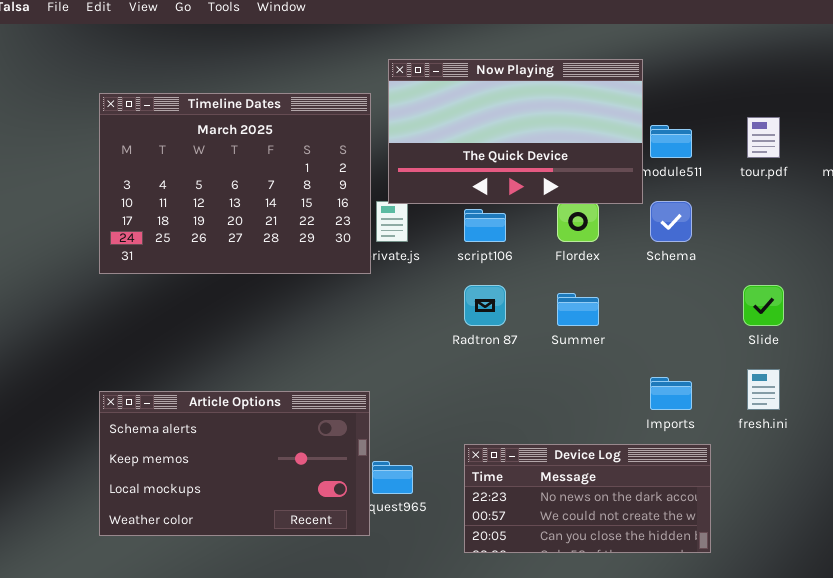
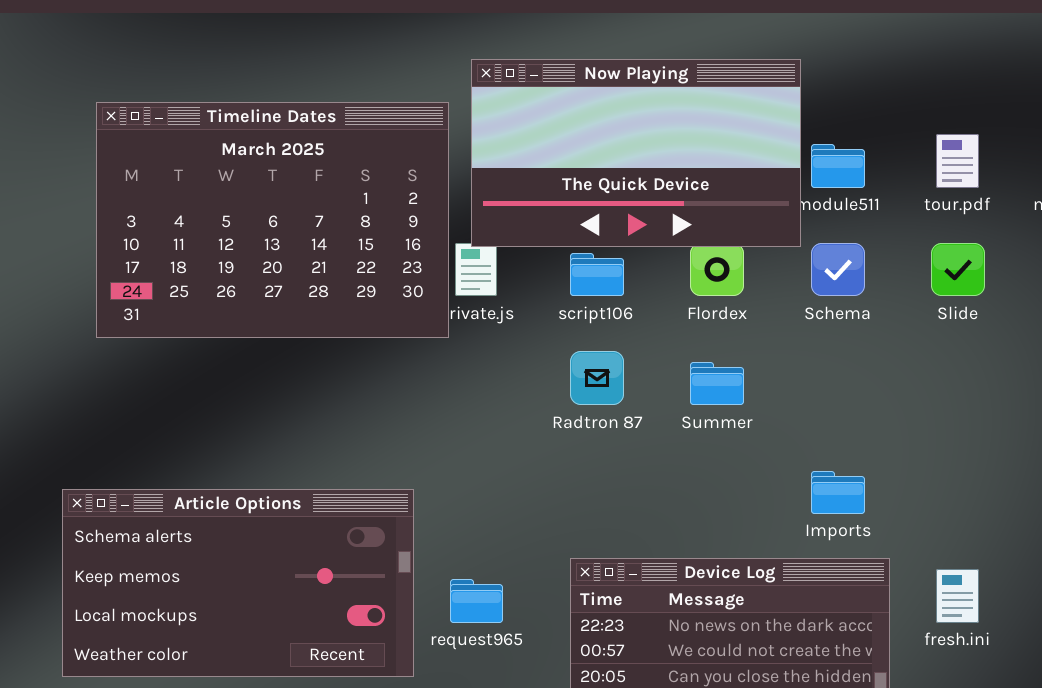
Slide: [743,285,784,326] -> [931,243,985,296], moved
fresh.ini: [747,369,780,410] -> [936,569,979,623], moved
Article Options: [99,391,370,536] -> [62,489,414,677], moved

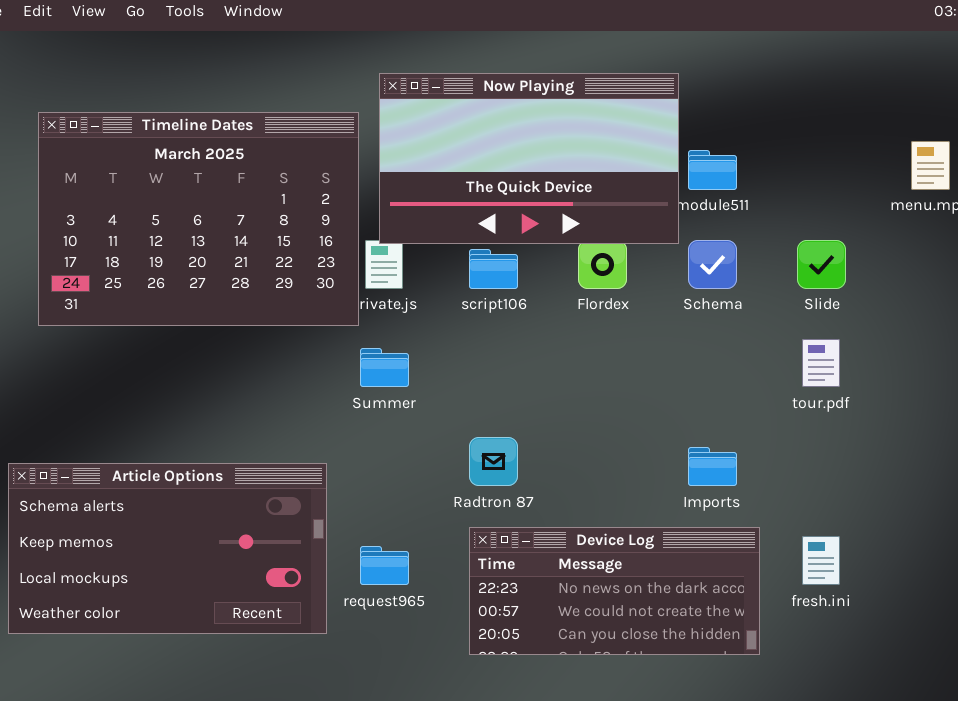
tour.pdf: [936,134,979,188] -> [802,339,840,387], moved
Radtron 87: [570,351,624,405] -> [469,437,518,486], moved
Summer: [690,362,744,405] -> [360,348,409,387], moved

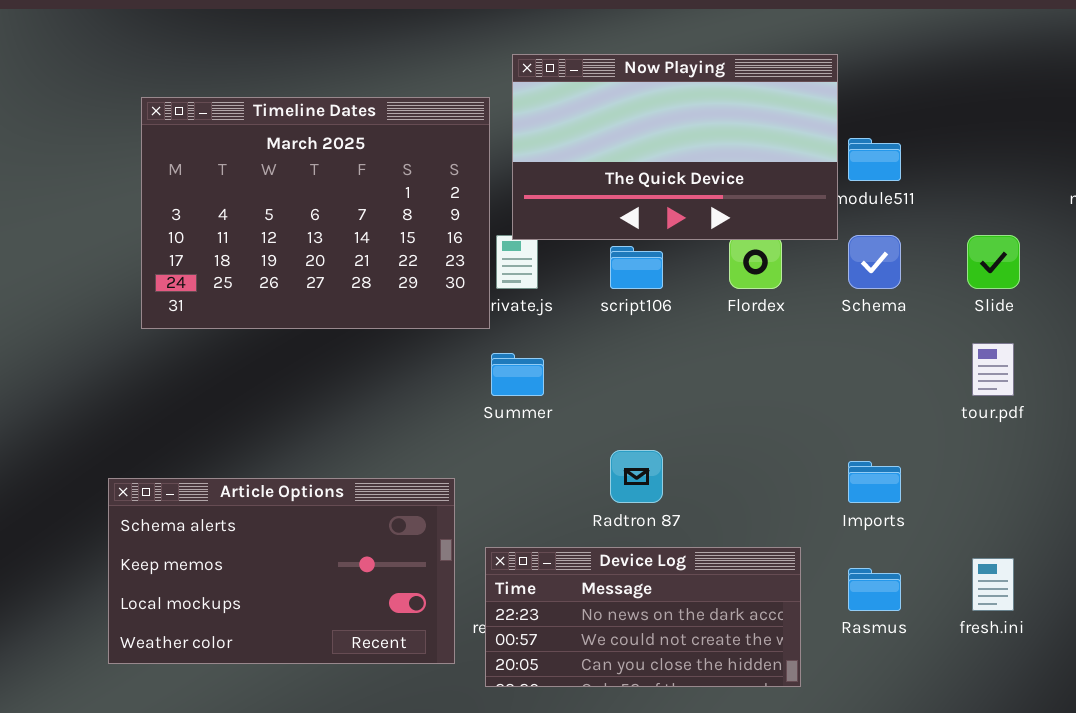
Device Log: [469,527,760,655] -> [485,547,801,687], moved

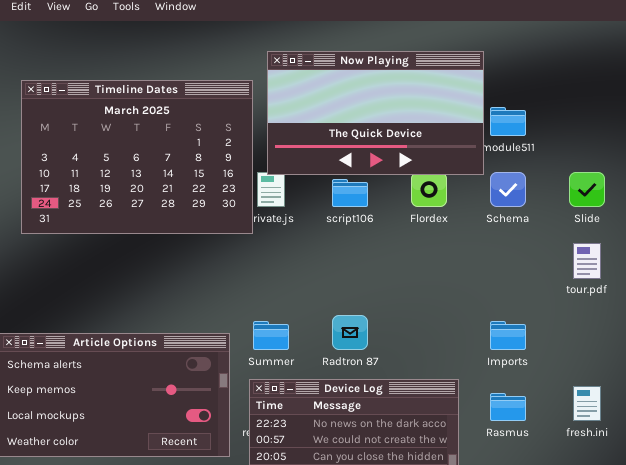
Summer: [491,353,544,396] -> [253,321,289,350], moved

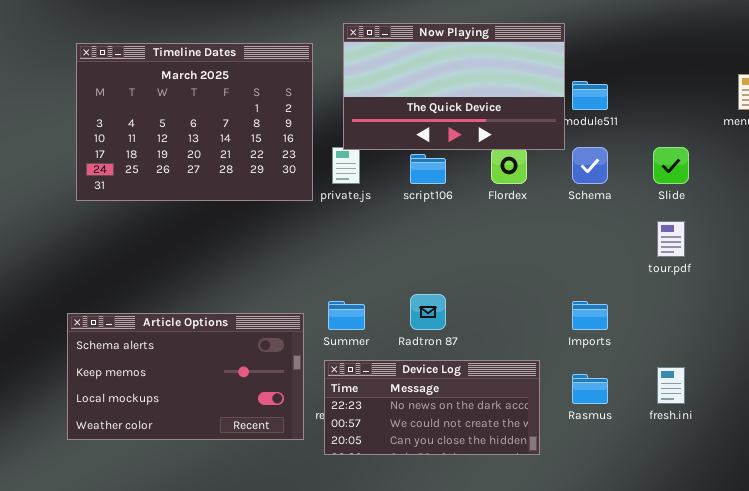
Timeline Dates: [21,80,253,234] -> [76,43,313,201], moved

